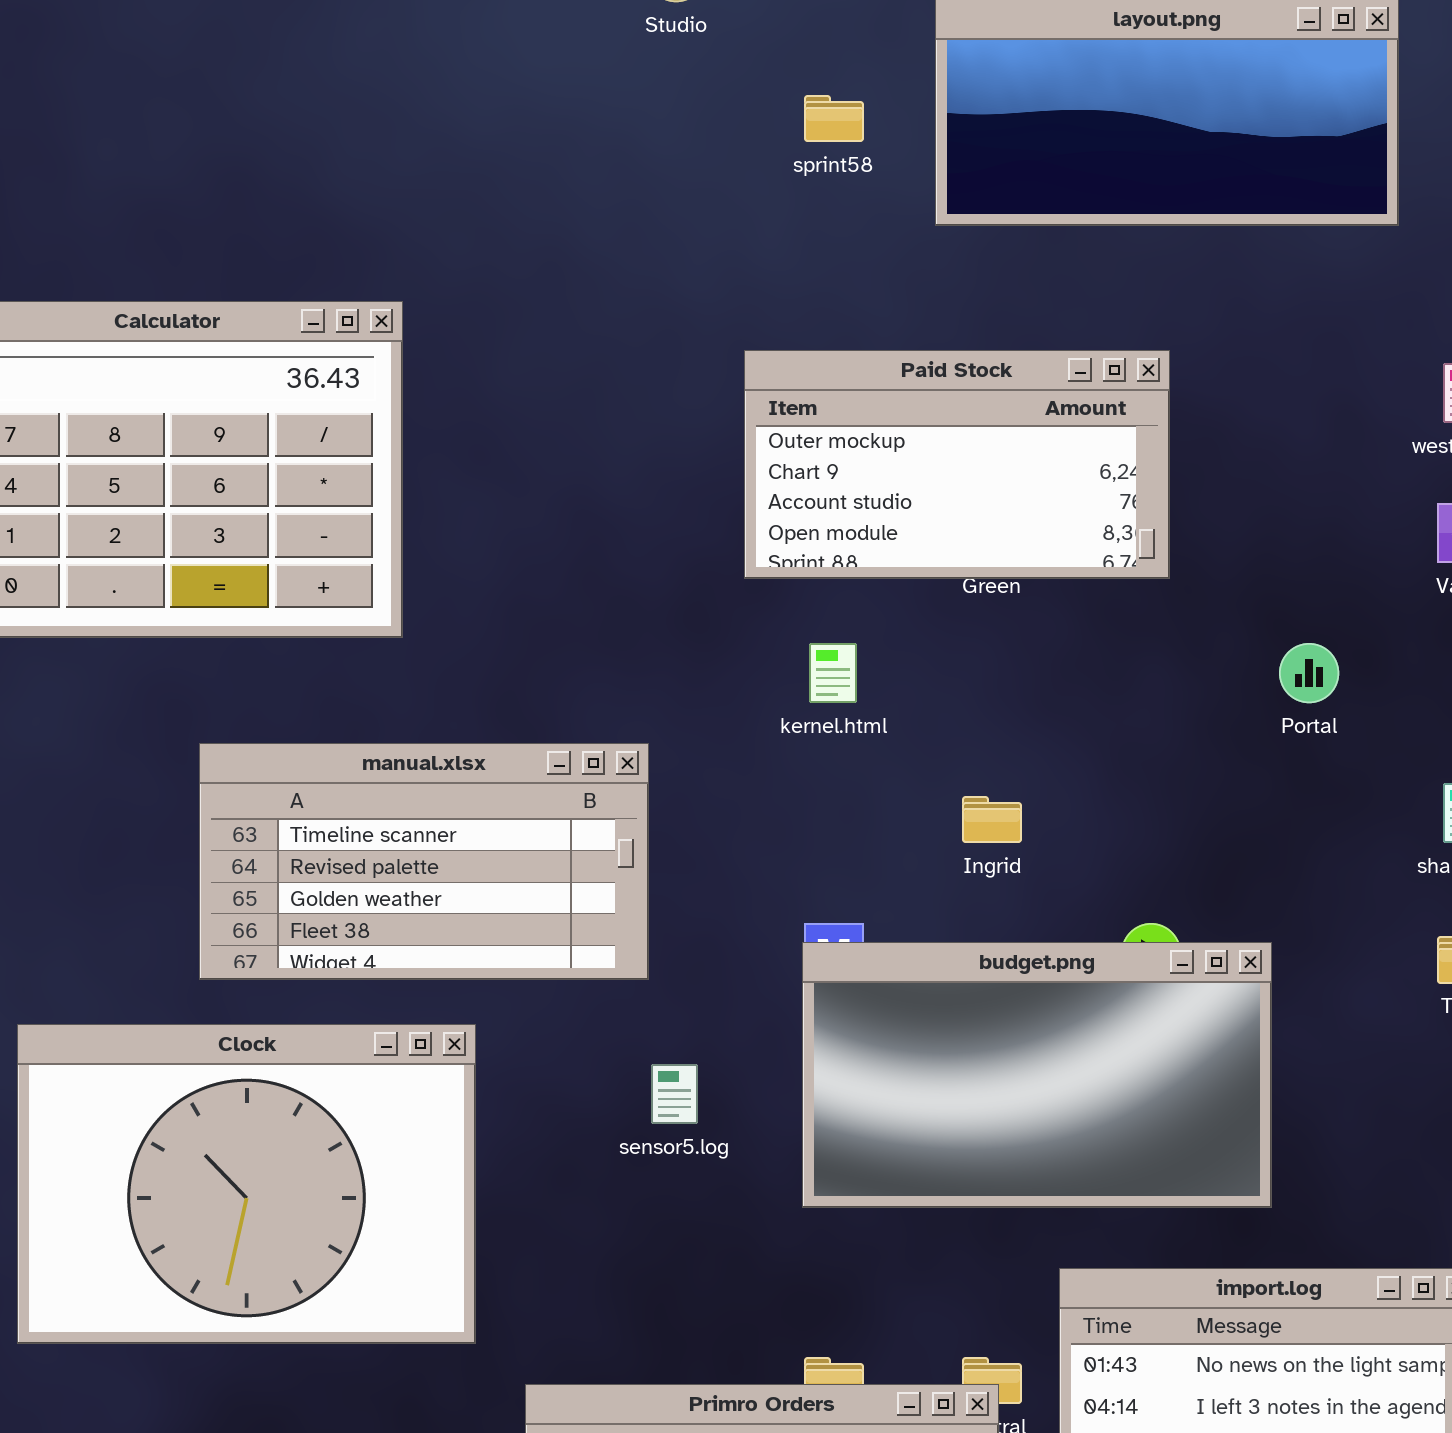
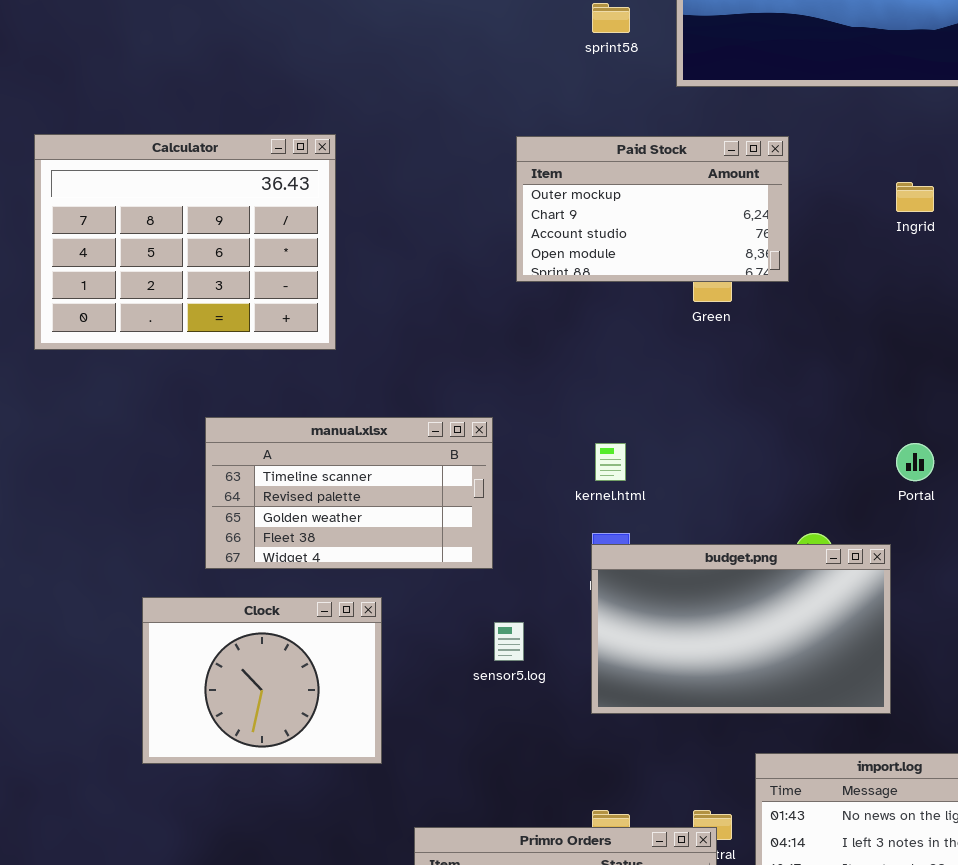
Paid Stock: [744,350,1170,579] -> [516,136,789,282], moved
kernel.html: [809,643,857,703] -> [595,443,626,481], moved
Portal: [1279,643,1339,703] -> [896,443,934,481], moved
Ingrid: [962,796,1022,843] -> [896,182,934,212], moved
Clock: [17,1024,476,1344] -> [142,597,382,764], resized

